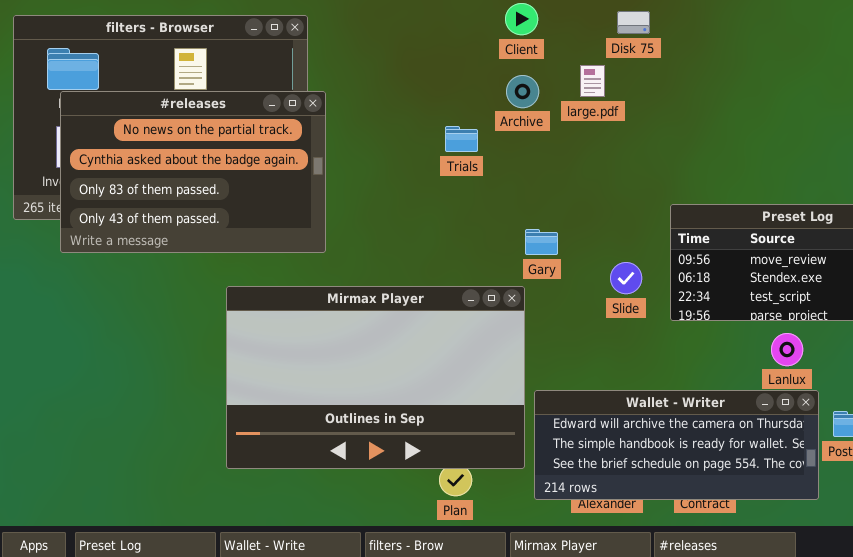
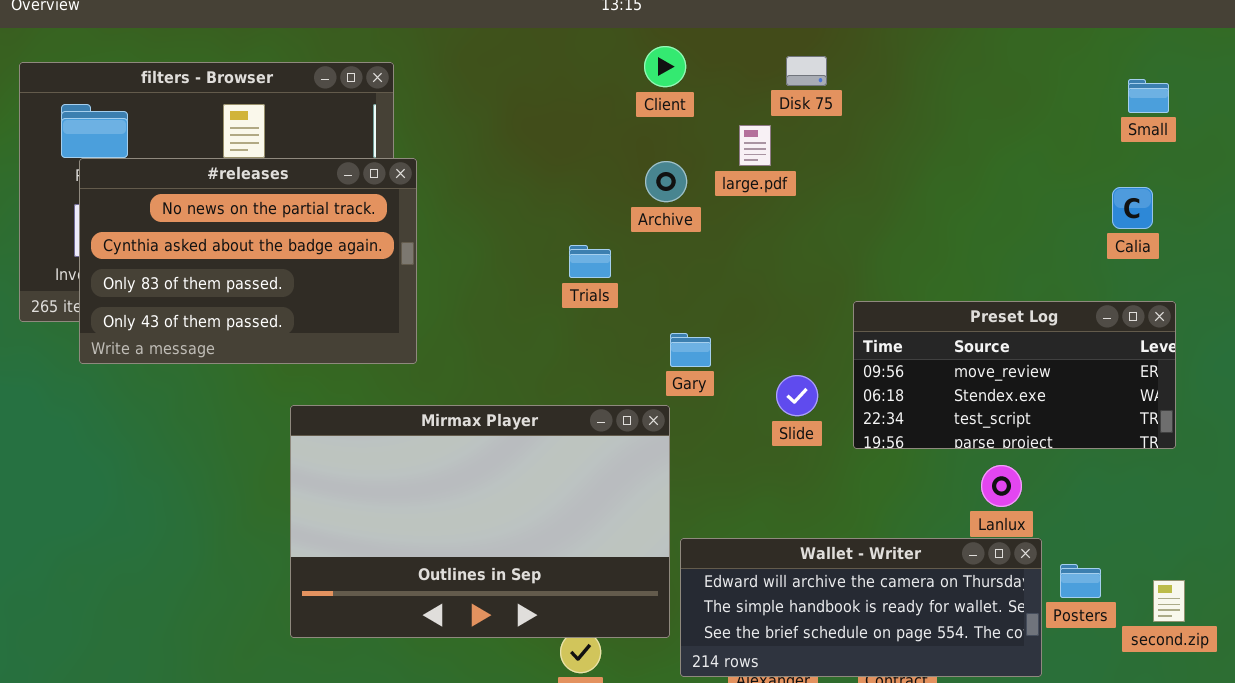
Archive: [506,75,539,108] -> [645,161,687,202], moved
Trials: [445,126,478,152] -> [569,245,611,278], moved

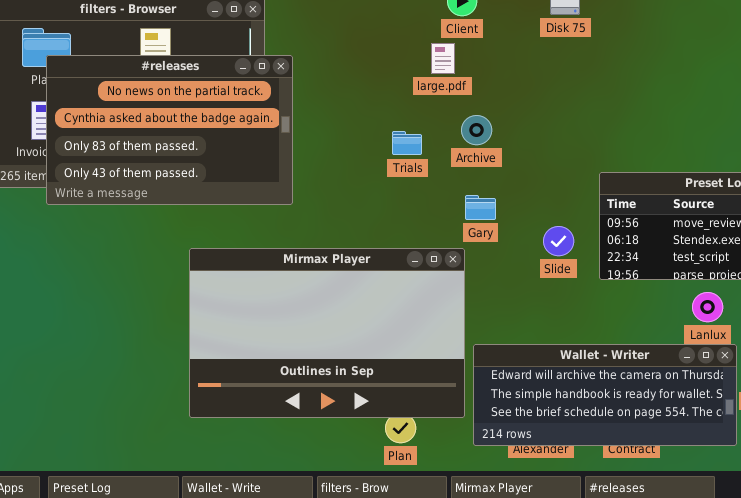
large.pdf: [739,125,771,166] -> [431,43,455,74], moved
#releases: [79,158,417,364] -> [46,55,293,205], moved
Archive: [645,161,687,202] -> [461,115,492,145], moved

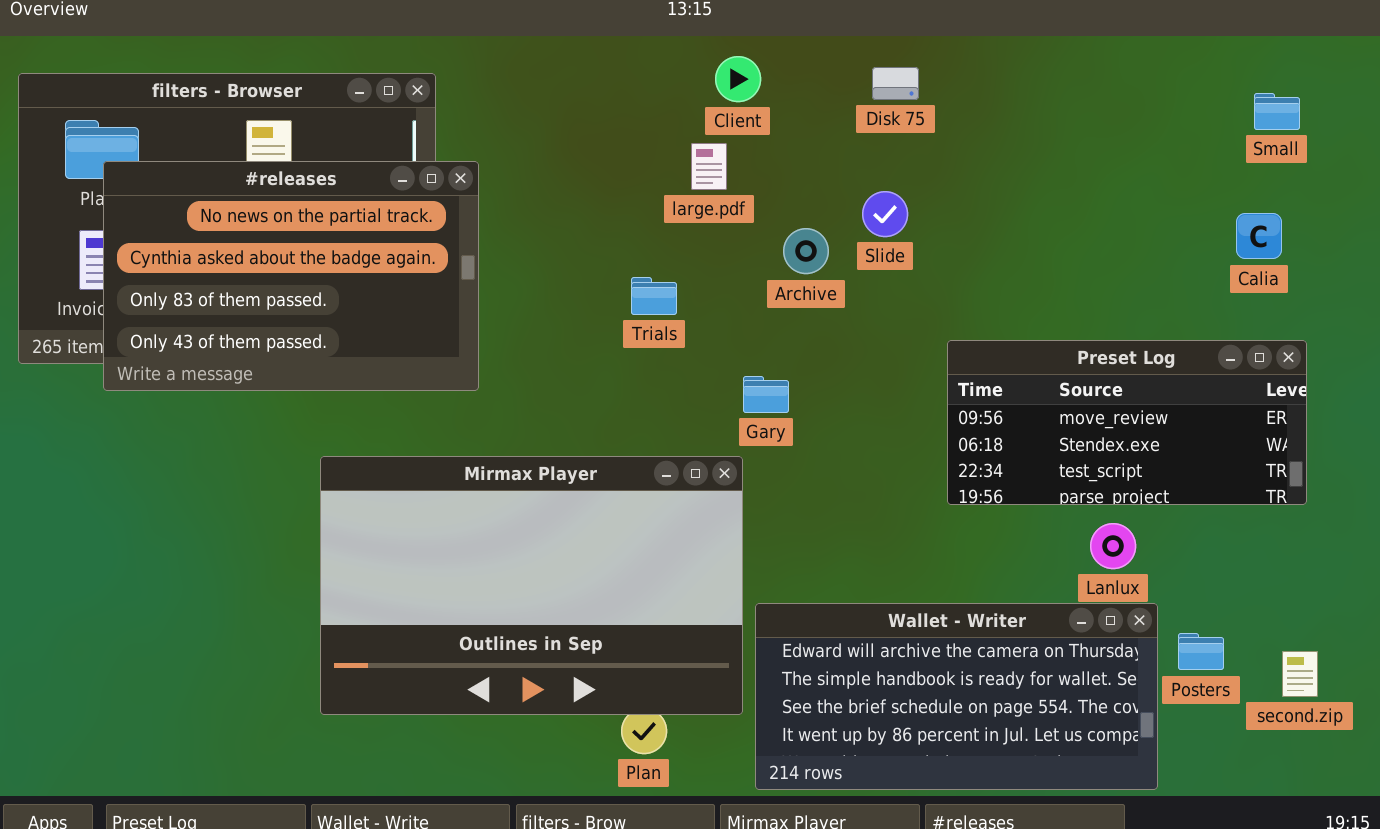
Archive: [461,115,492,145] -> [783,228,829,274], moved
Slide: [543,226,574,256] -> [862,191,908,237], moved
Wallet - Writer: [473,344,737,446] -> [755,603,1158,790], resized

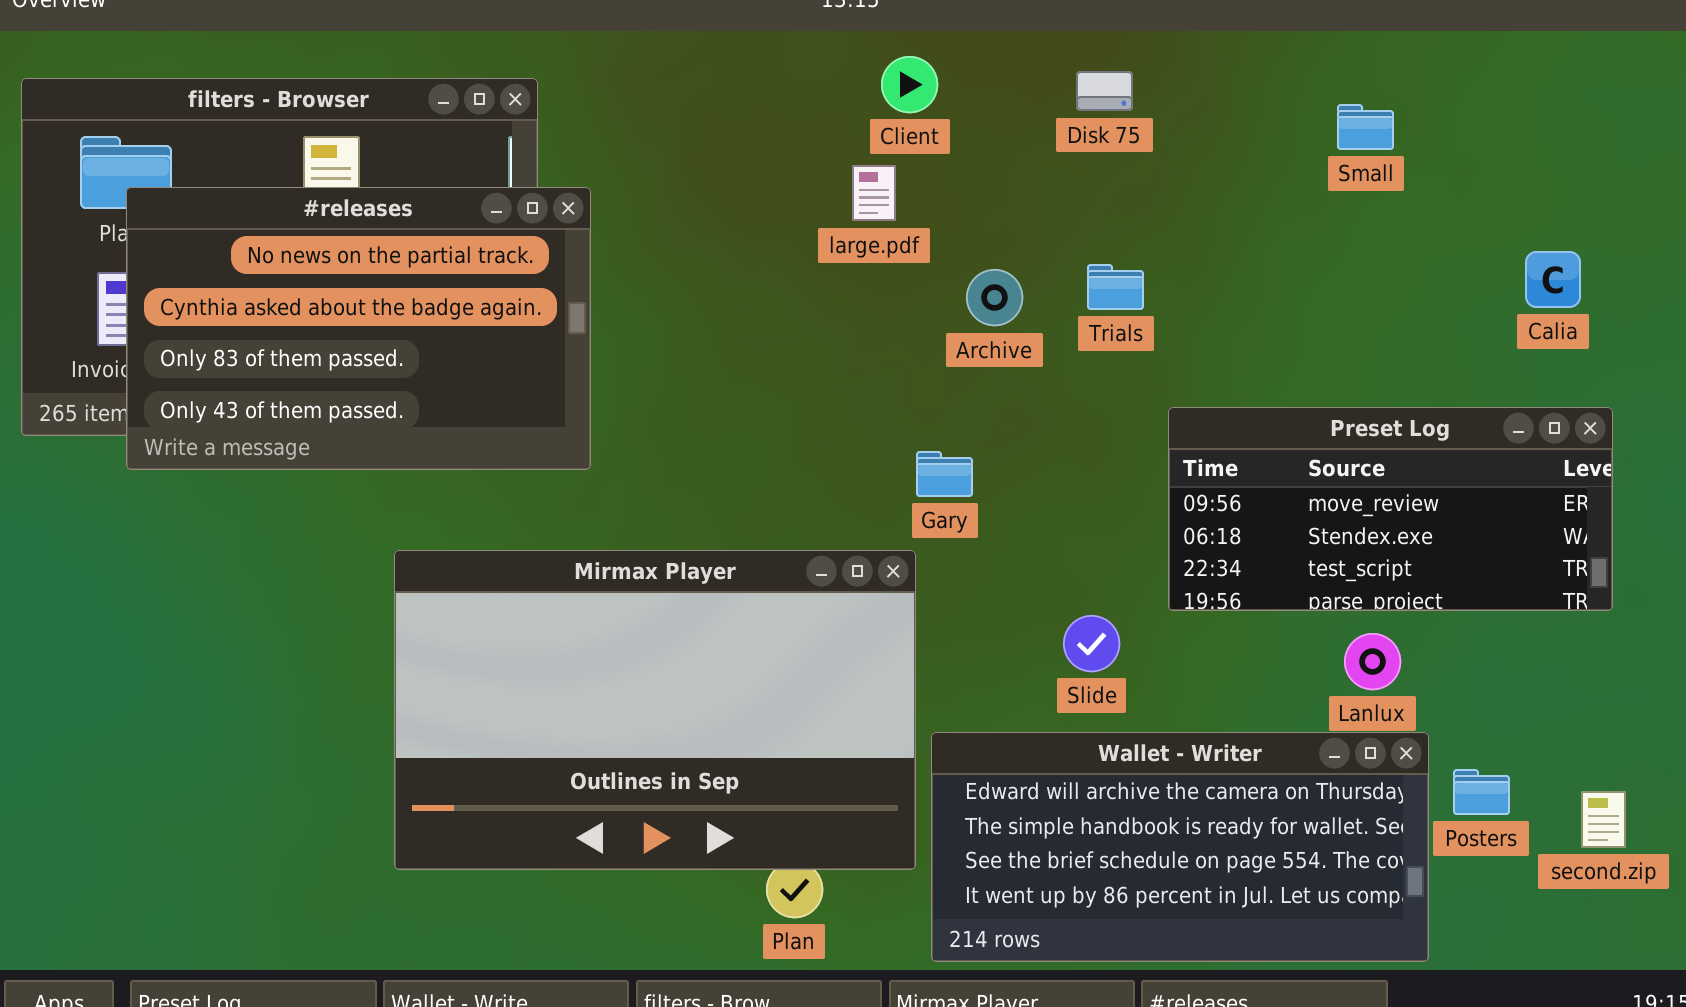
Small: [1254,93,1300,130] -> [1337,104,1394,150], moved
Slide: [862,191,908,237] -> [1063,615,1120,672], moved
Trials: [631,277,677,315] -> [1087,264,1144,310], moved

